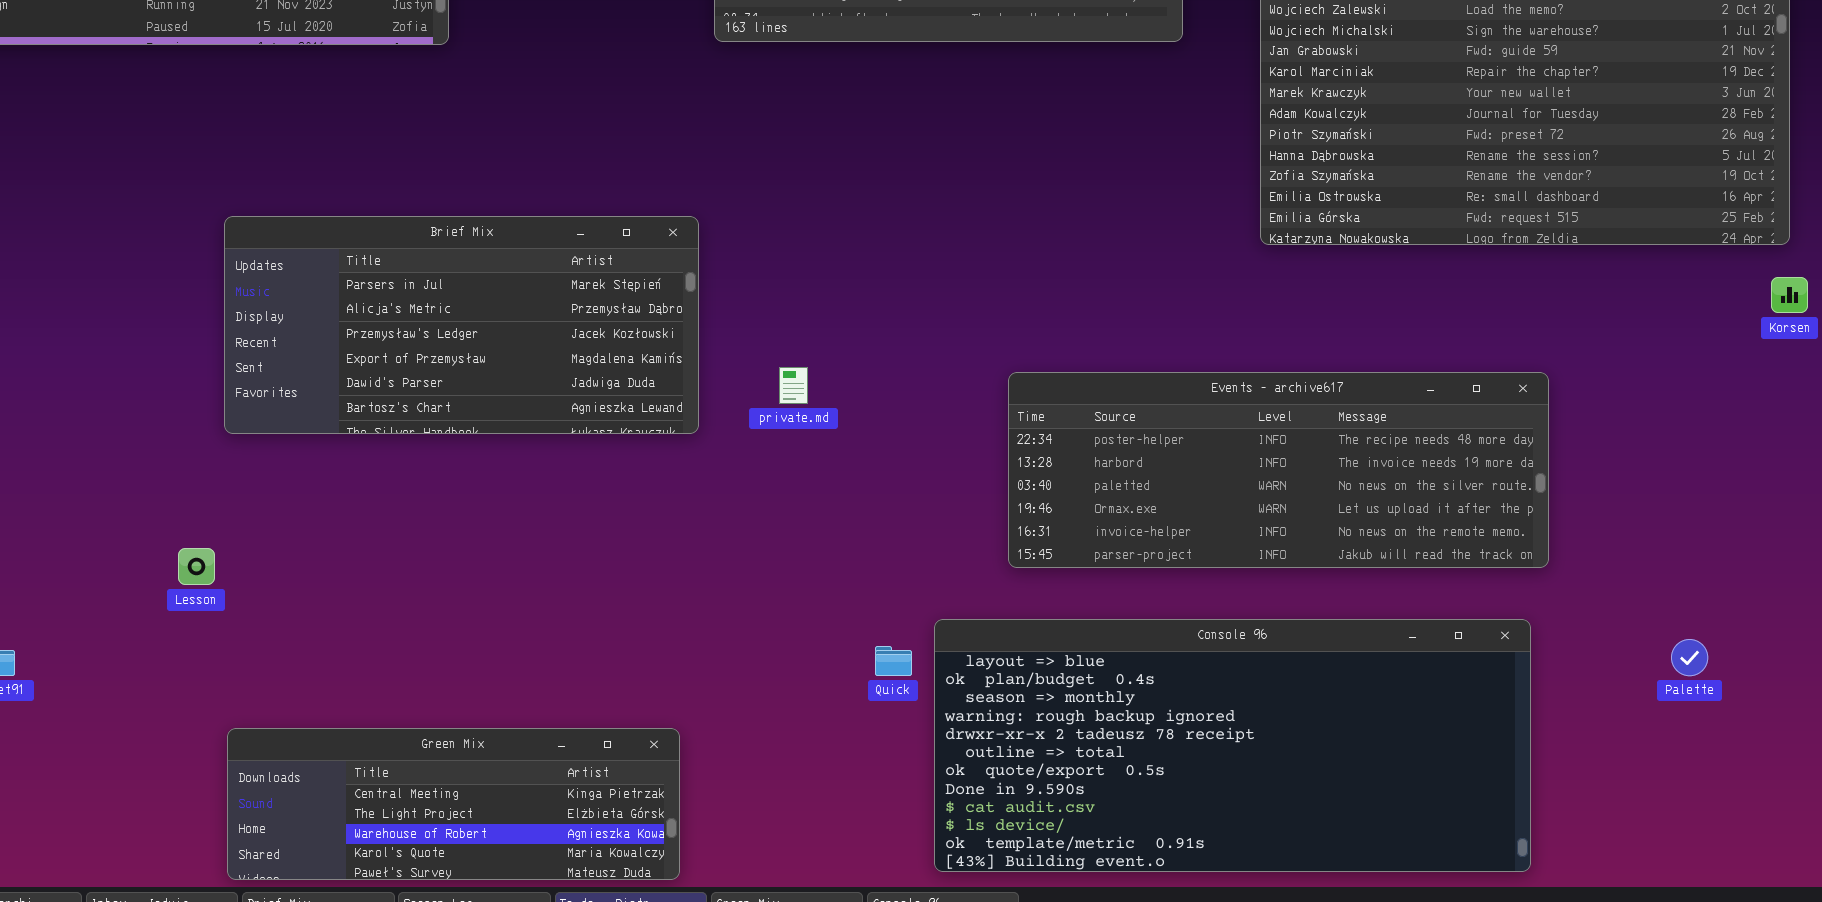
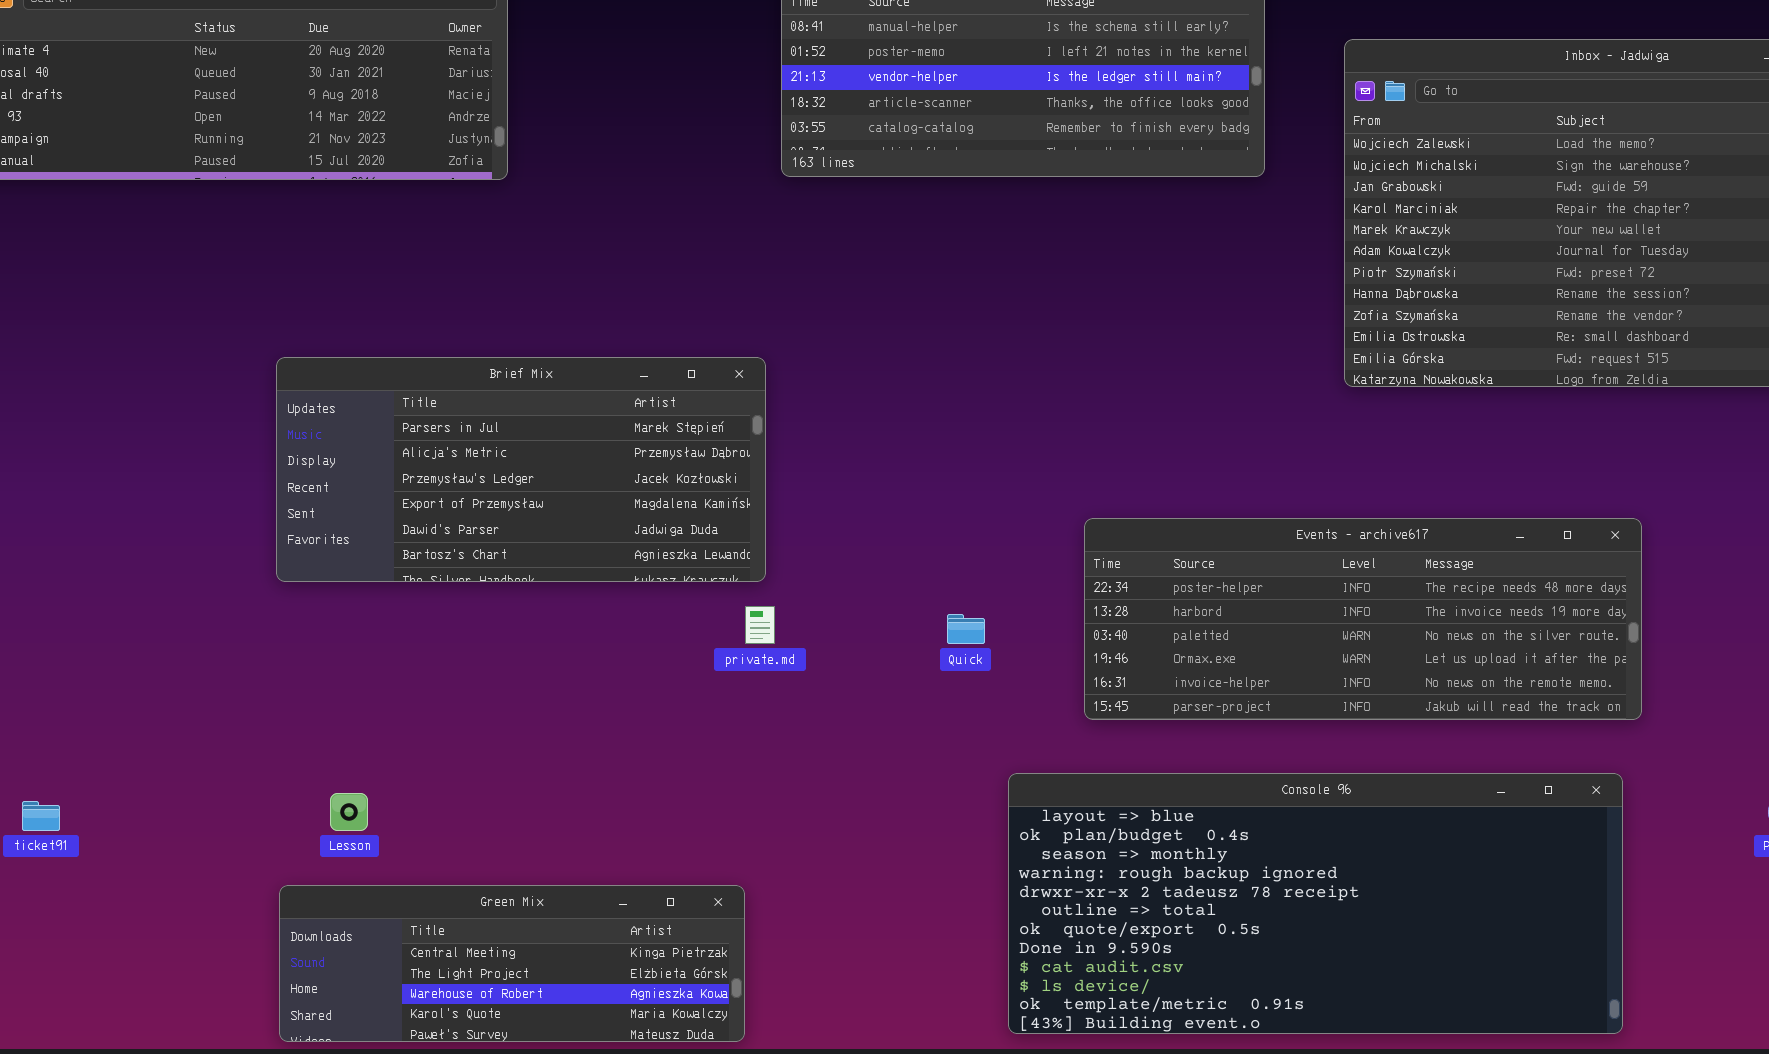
private.md: [779,367,808,404] -> [745,606,775,644], moved
Lesson: [178,548,215,585] -> [330,793,368,831], moved
Quick: [875,646,912,676] -> [947,614,985,644], moved

